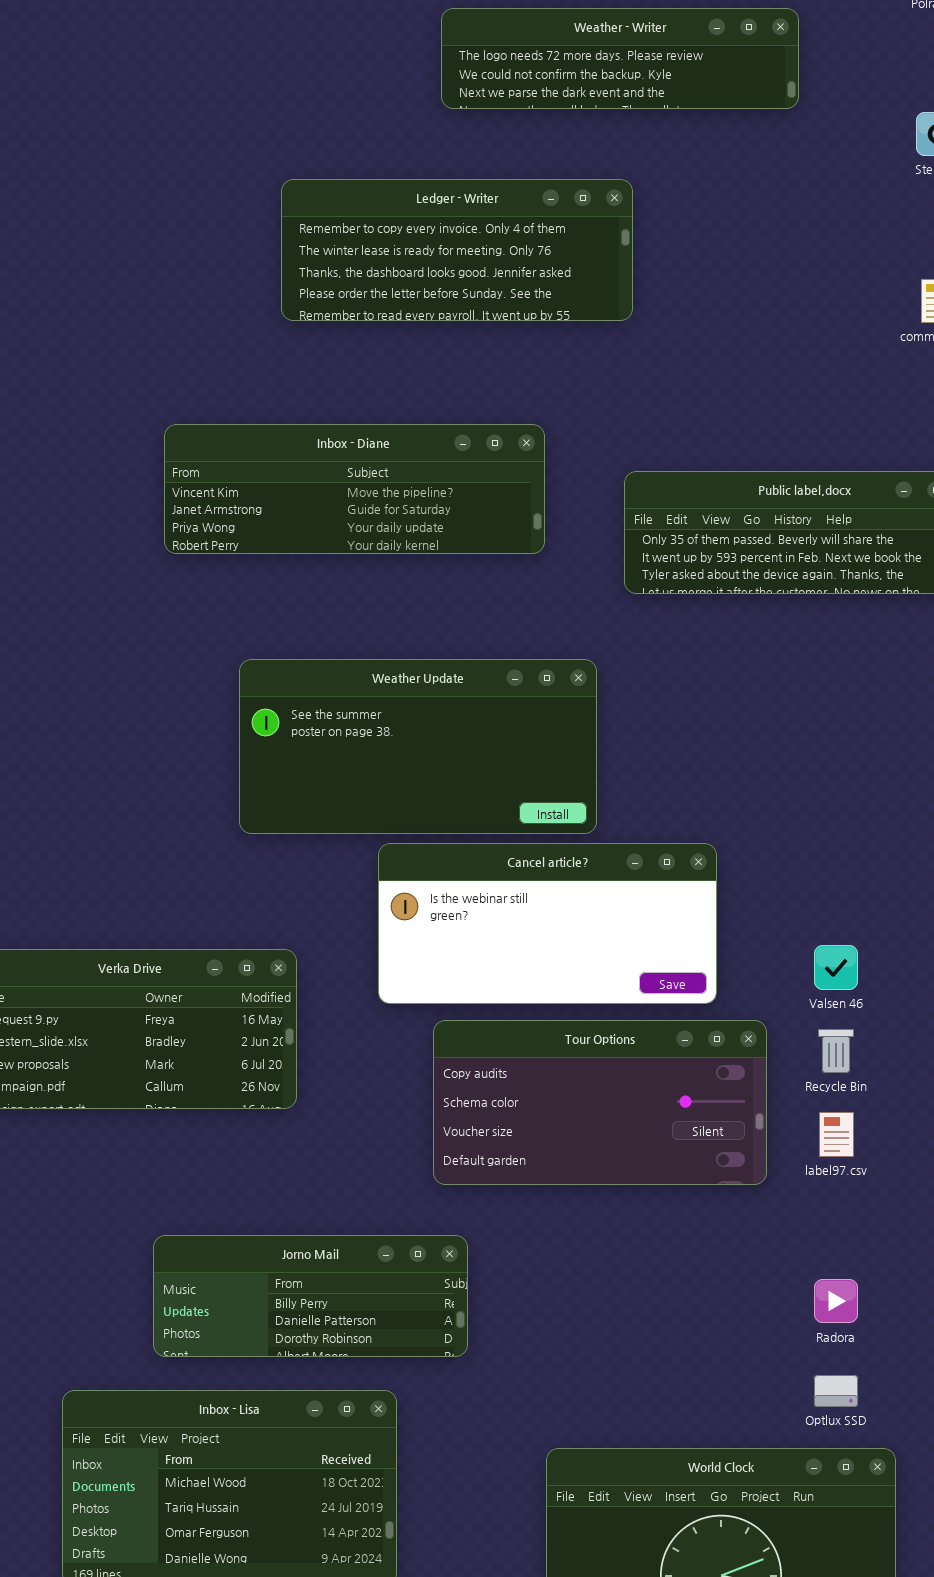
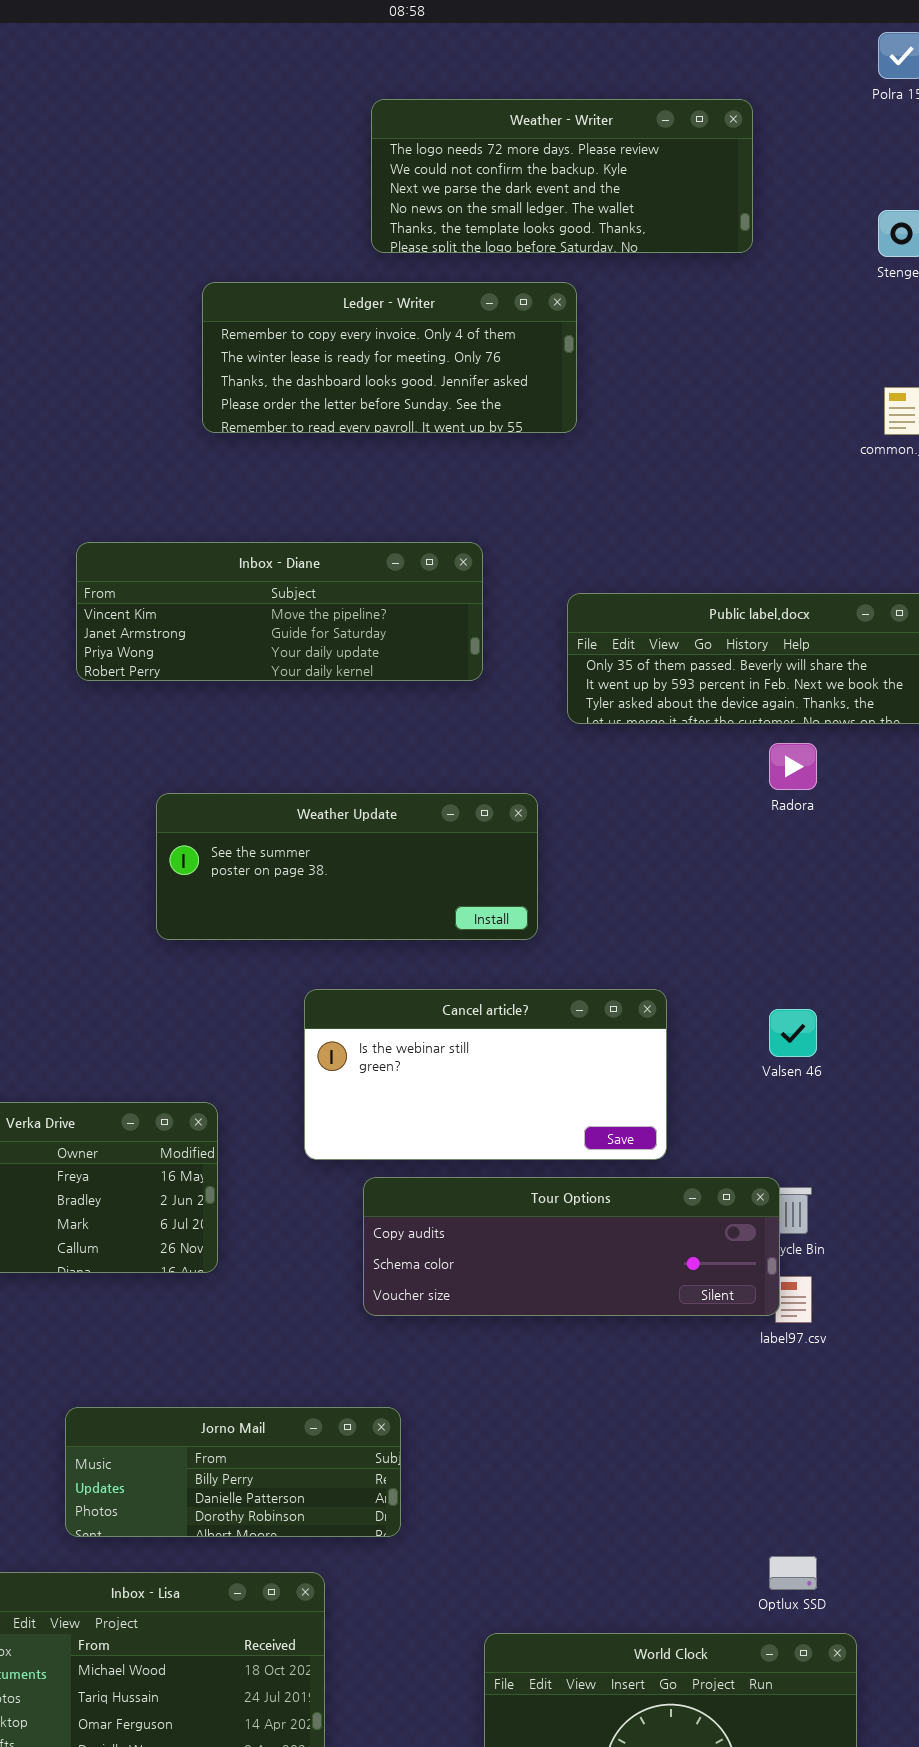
Weather - Writer: [441,8,799,109] -> [371,99,753,253], resized
Weather Update: [239,659,597,834] -> [156,793,538,940], resized
Valsen 46: [814,945,858,990] -> [769,1009,817,1057], moved
Tour Options: [433,1020,767,1185] -> [363,1177,780,1316], resized
Radora: [814,1279,858,1323] -> [769,743,817,790], moved

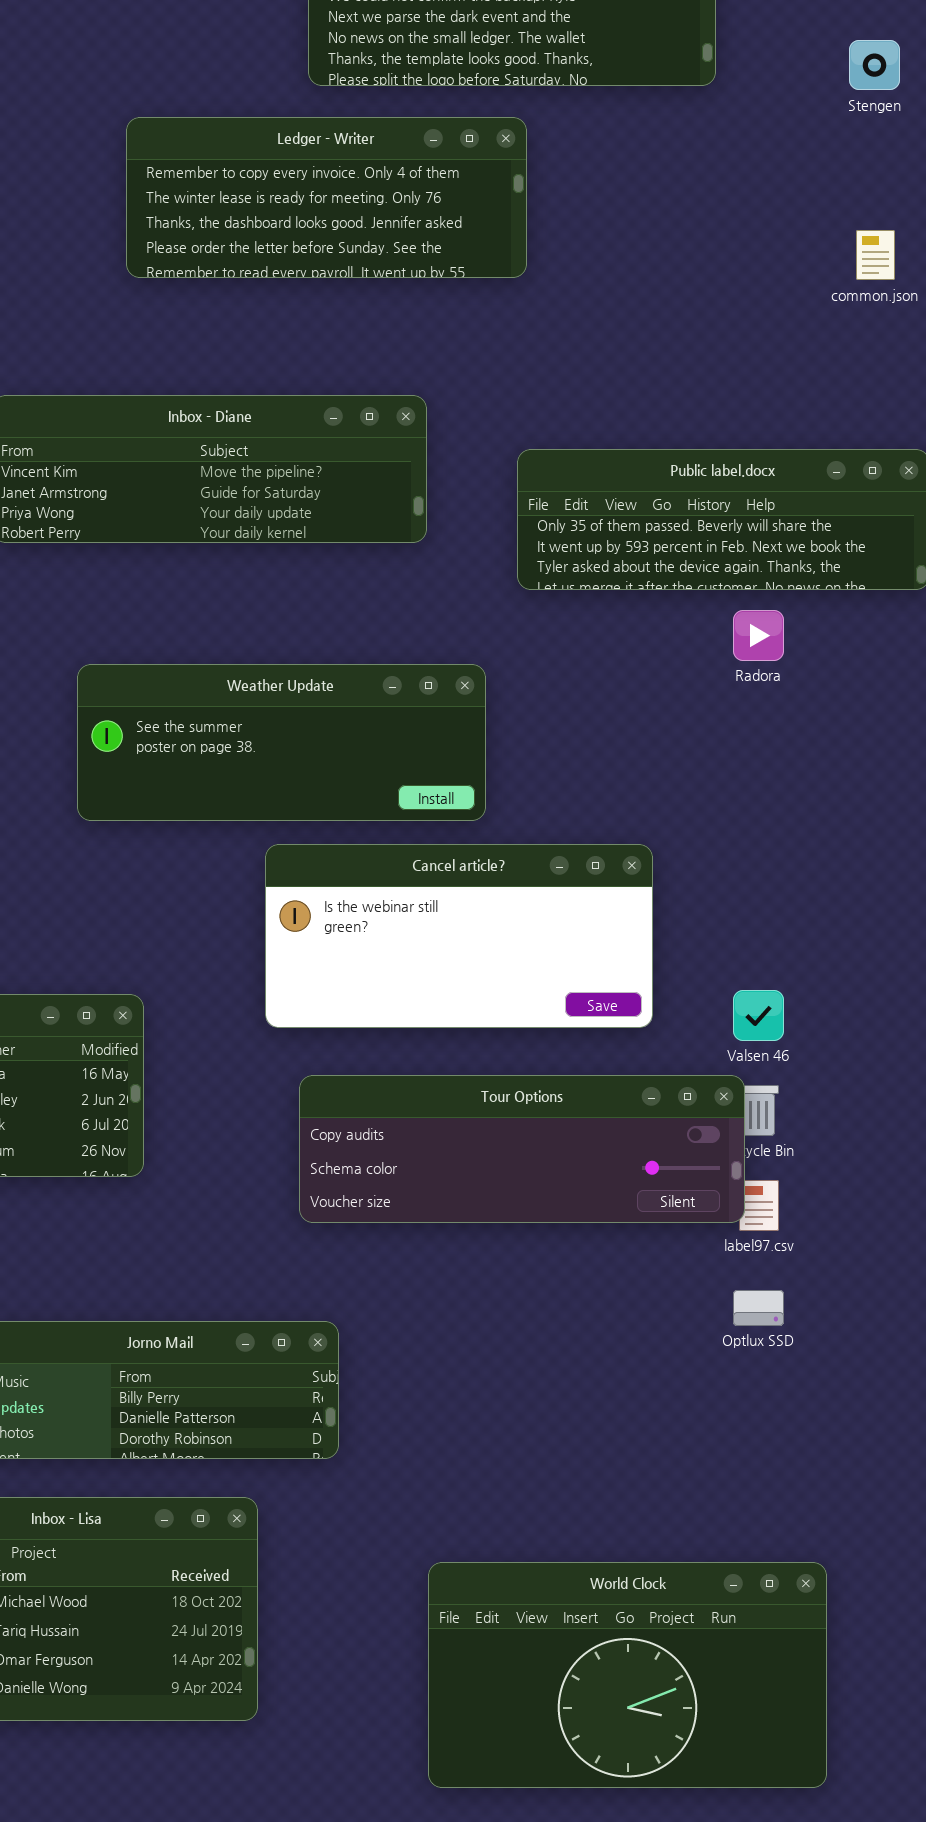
Cancel article?: [304,989,667,1160] -> [265,844,653,1028], moved
Valsen 46: [769,1009,817,1057] -> [733,990,784,1041], moved
Optlux SSD: [769,1556,817,1590] -> [733,1290,784,1326], moved

